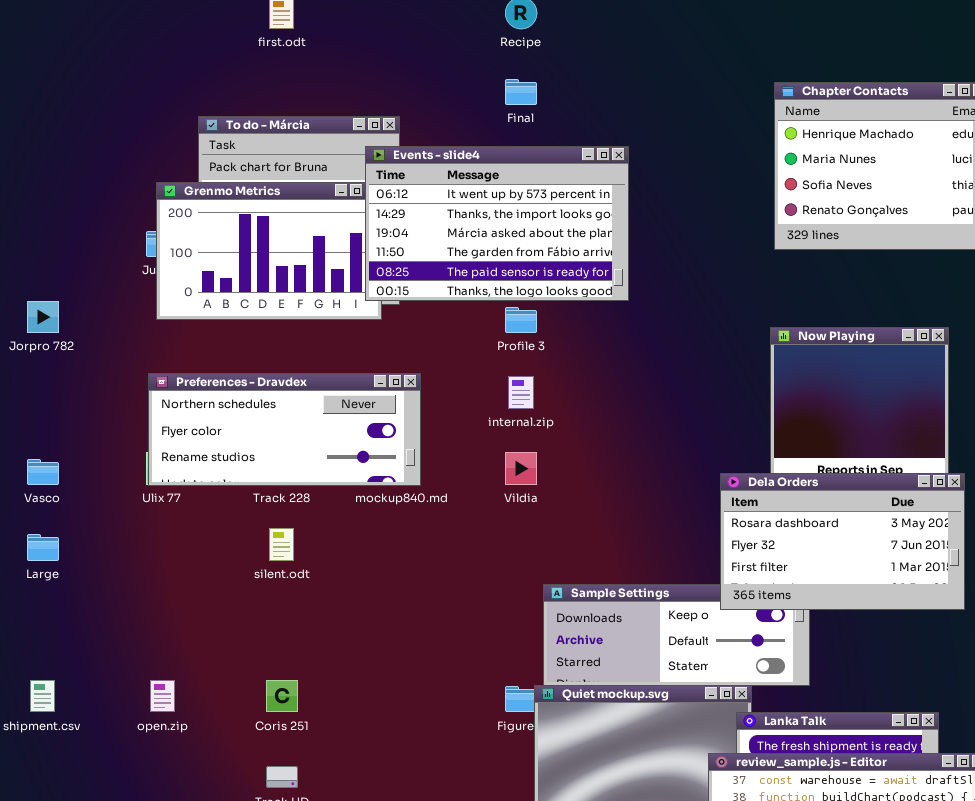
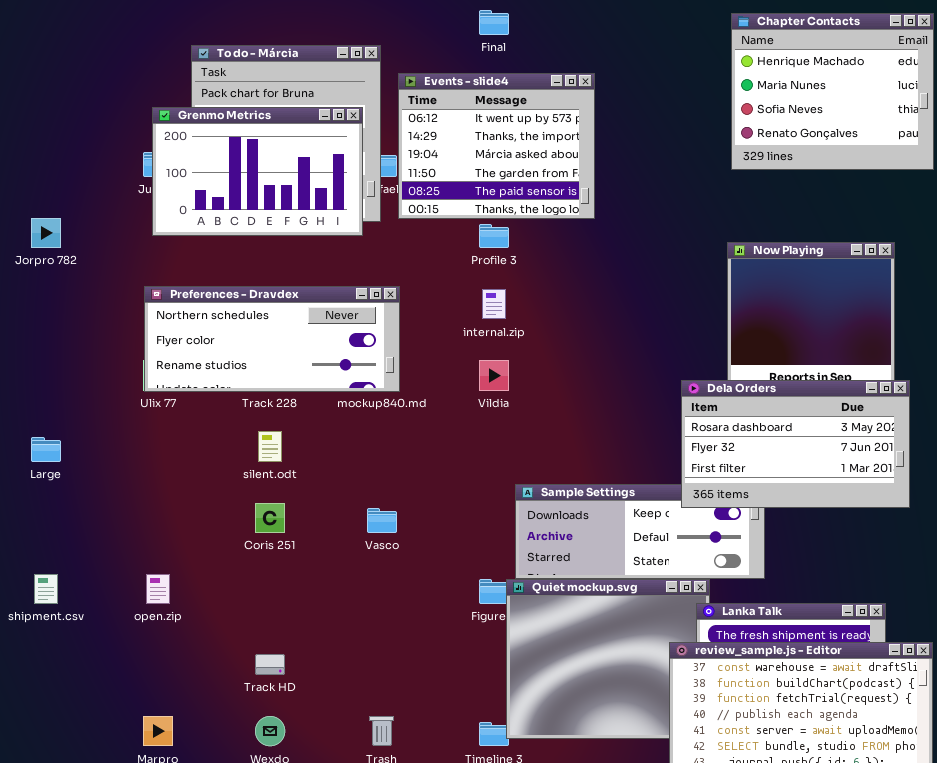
Events - slide4: [365,146,629,301] -> [398,73,595,219], resized
Vasco: [27,459,59,485] -> [367,508,397,533], moved
Coris 251: [266,680,298,712] -> [255,503,285,533], moved

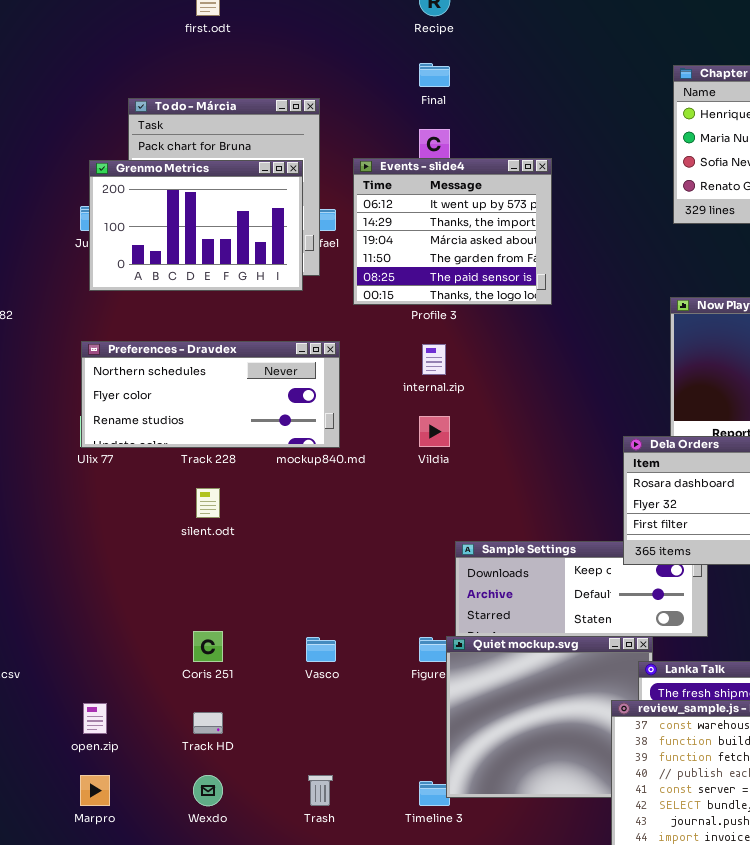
Events - slide4: [398,73,595,219] -> [353,158,552,305], moved
Coris 251: [255,503,285,533] -> [193,631,223,662], moved
Vasco: [367,508,397,533] -> [306,637,336,662], moved
open.zip: [146,574,170,604] -> [83,703,107,734], moved

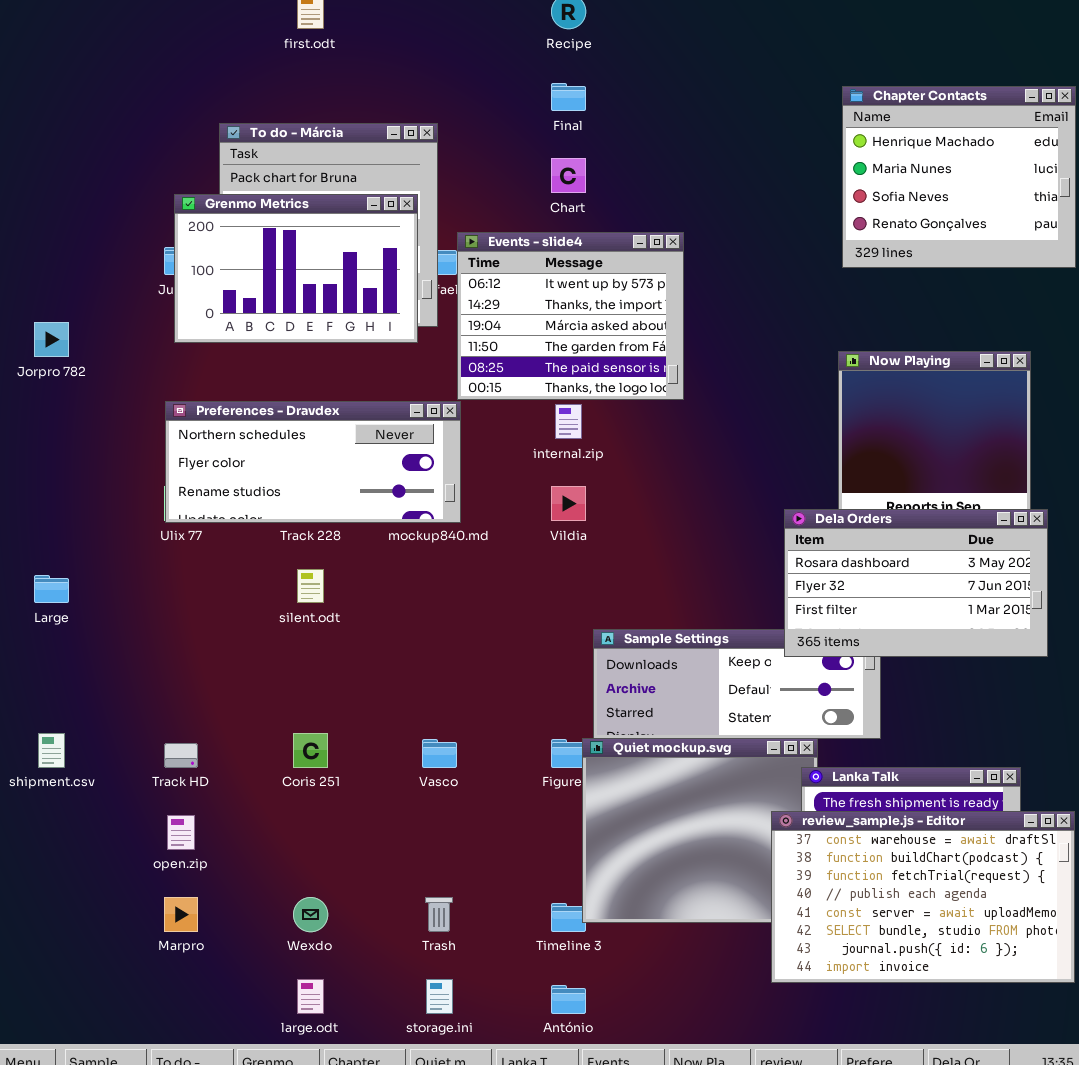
Events - slide4: [353,158,552,305] -> [457,232,684,400], moved
Track HD: [193,712,223,734] -> [164,743,198,768], moved

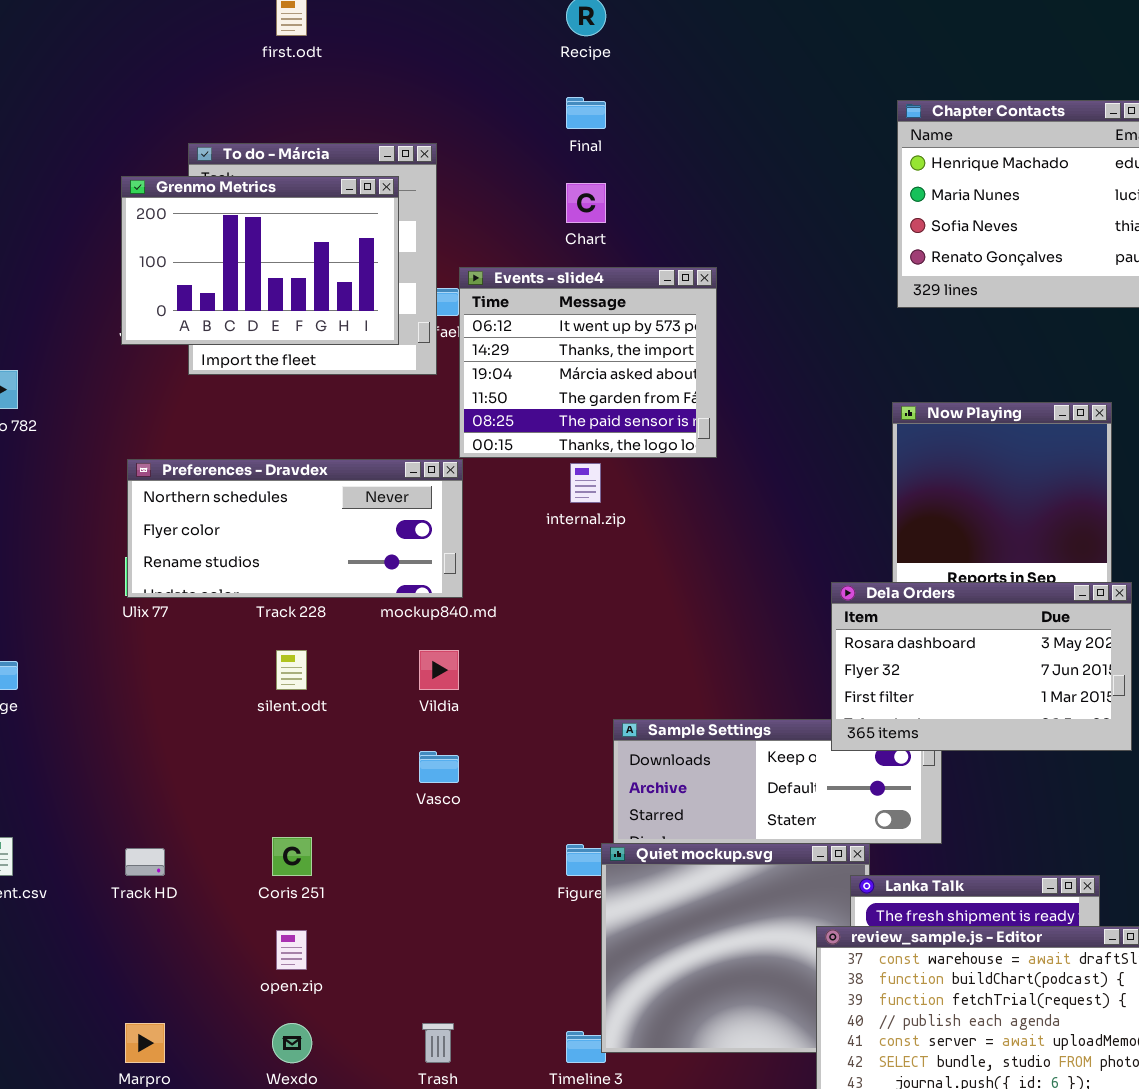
Grenmo Metrics: [174,194,418,343] -> [121,176,399,345], moved
Vildia: [551,486,586,521] -> [419,650,459,690], moved
Vasco: [422,739,457,768] -> [419,751,459,783], moved
open.zip: [167,815,195,850] -> [276,930,307,970], moved

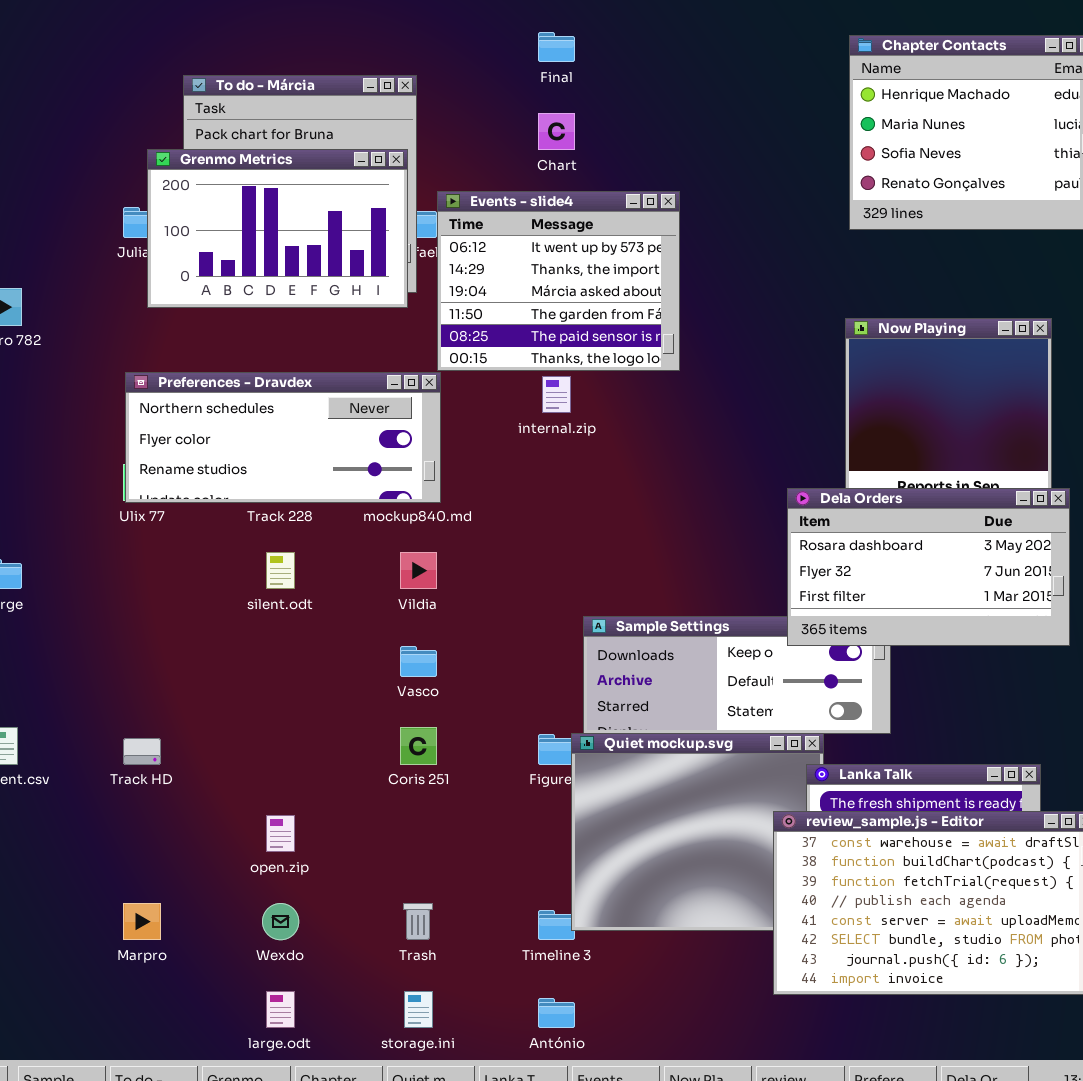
Grenmo Metrics: [121,176,399,345] -> [147,149,408,308], moved
Coris 251: [272,837,312,876] -> [400,727,437,765], moved

